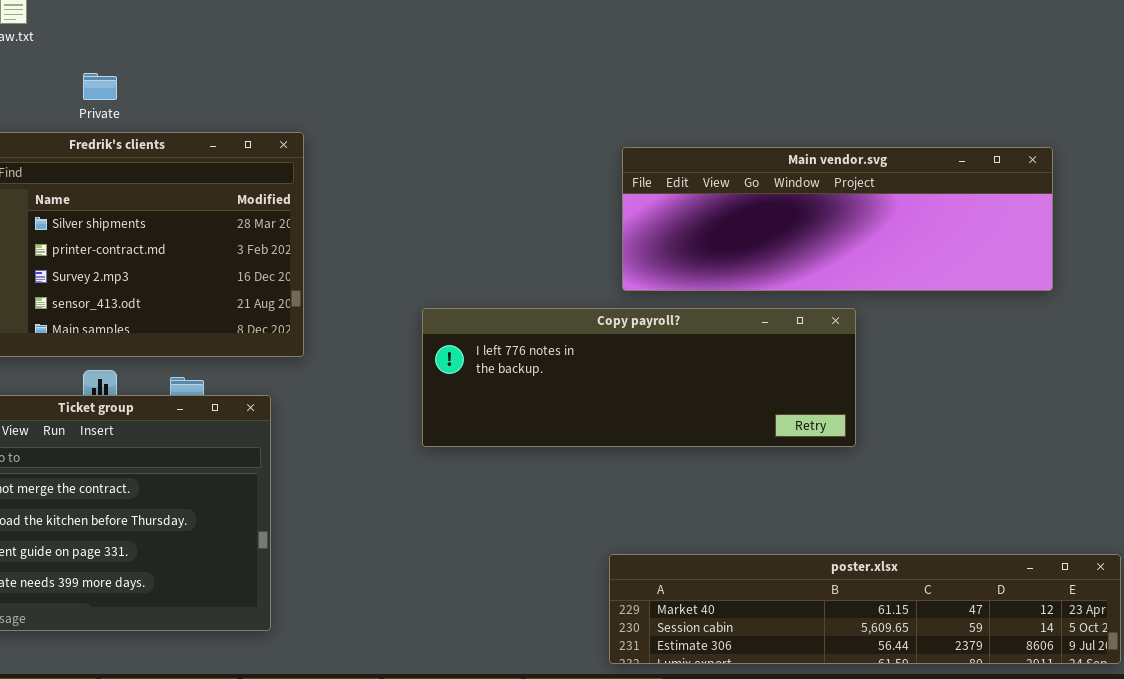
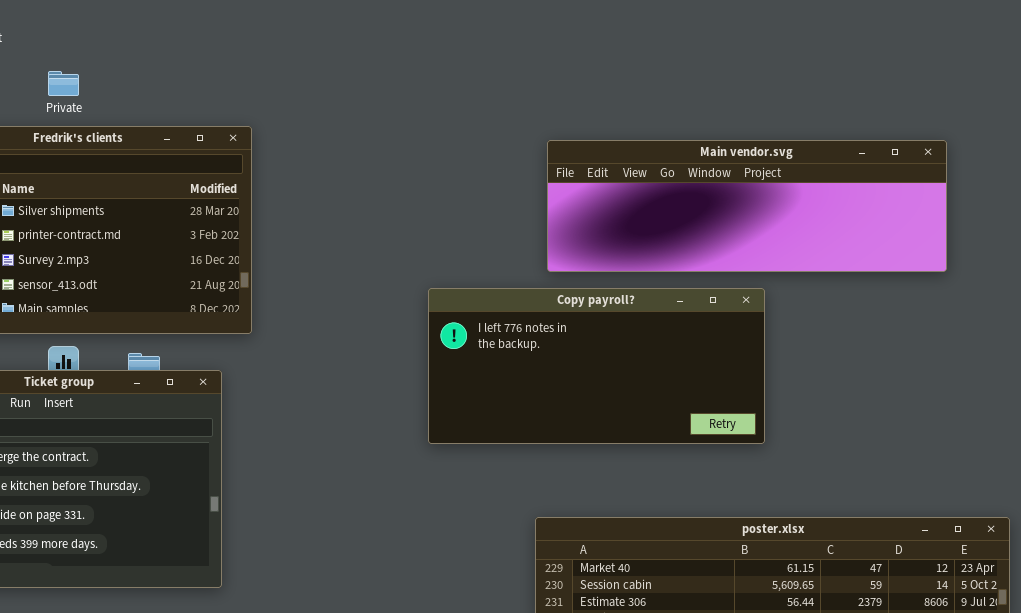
Copy payroll?: [422,308,856,447] -> [428,288,765,444], resized

